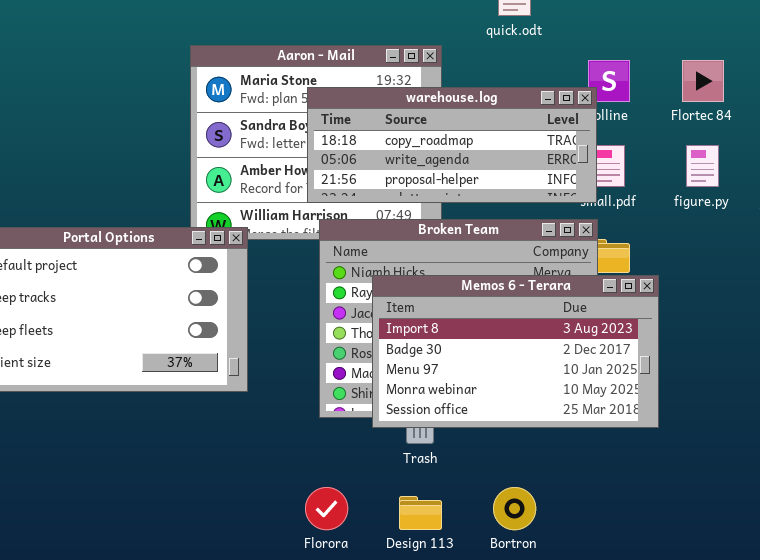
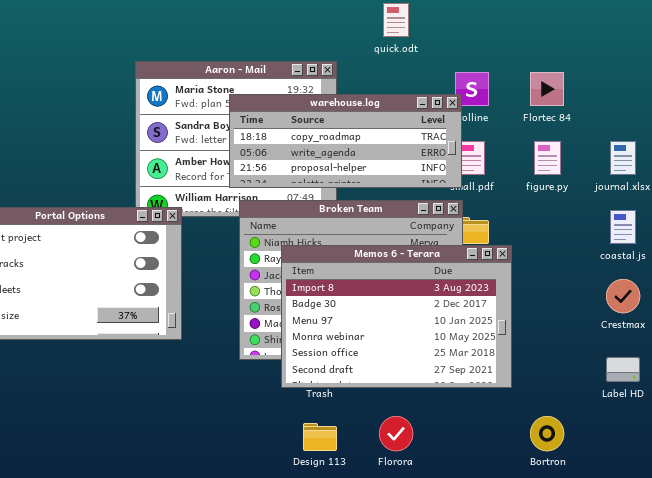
Memos 6 - Terara: [372,275,659,428] -> [281,245,512,388], resized
Florora: [305,487,348,530] -> [379,416,413,451], moved
Bortron: [493,487,536,530] -> [530,416,564,451], moved

